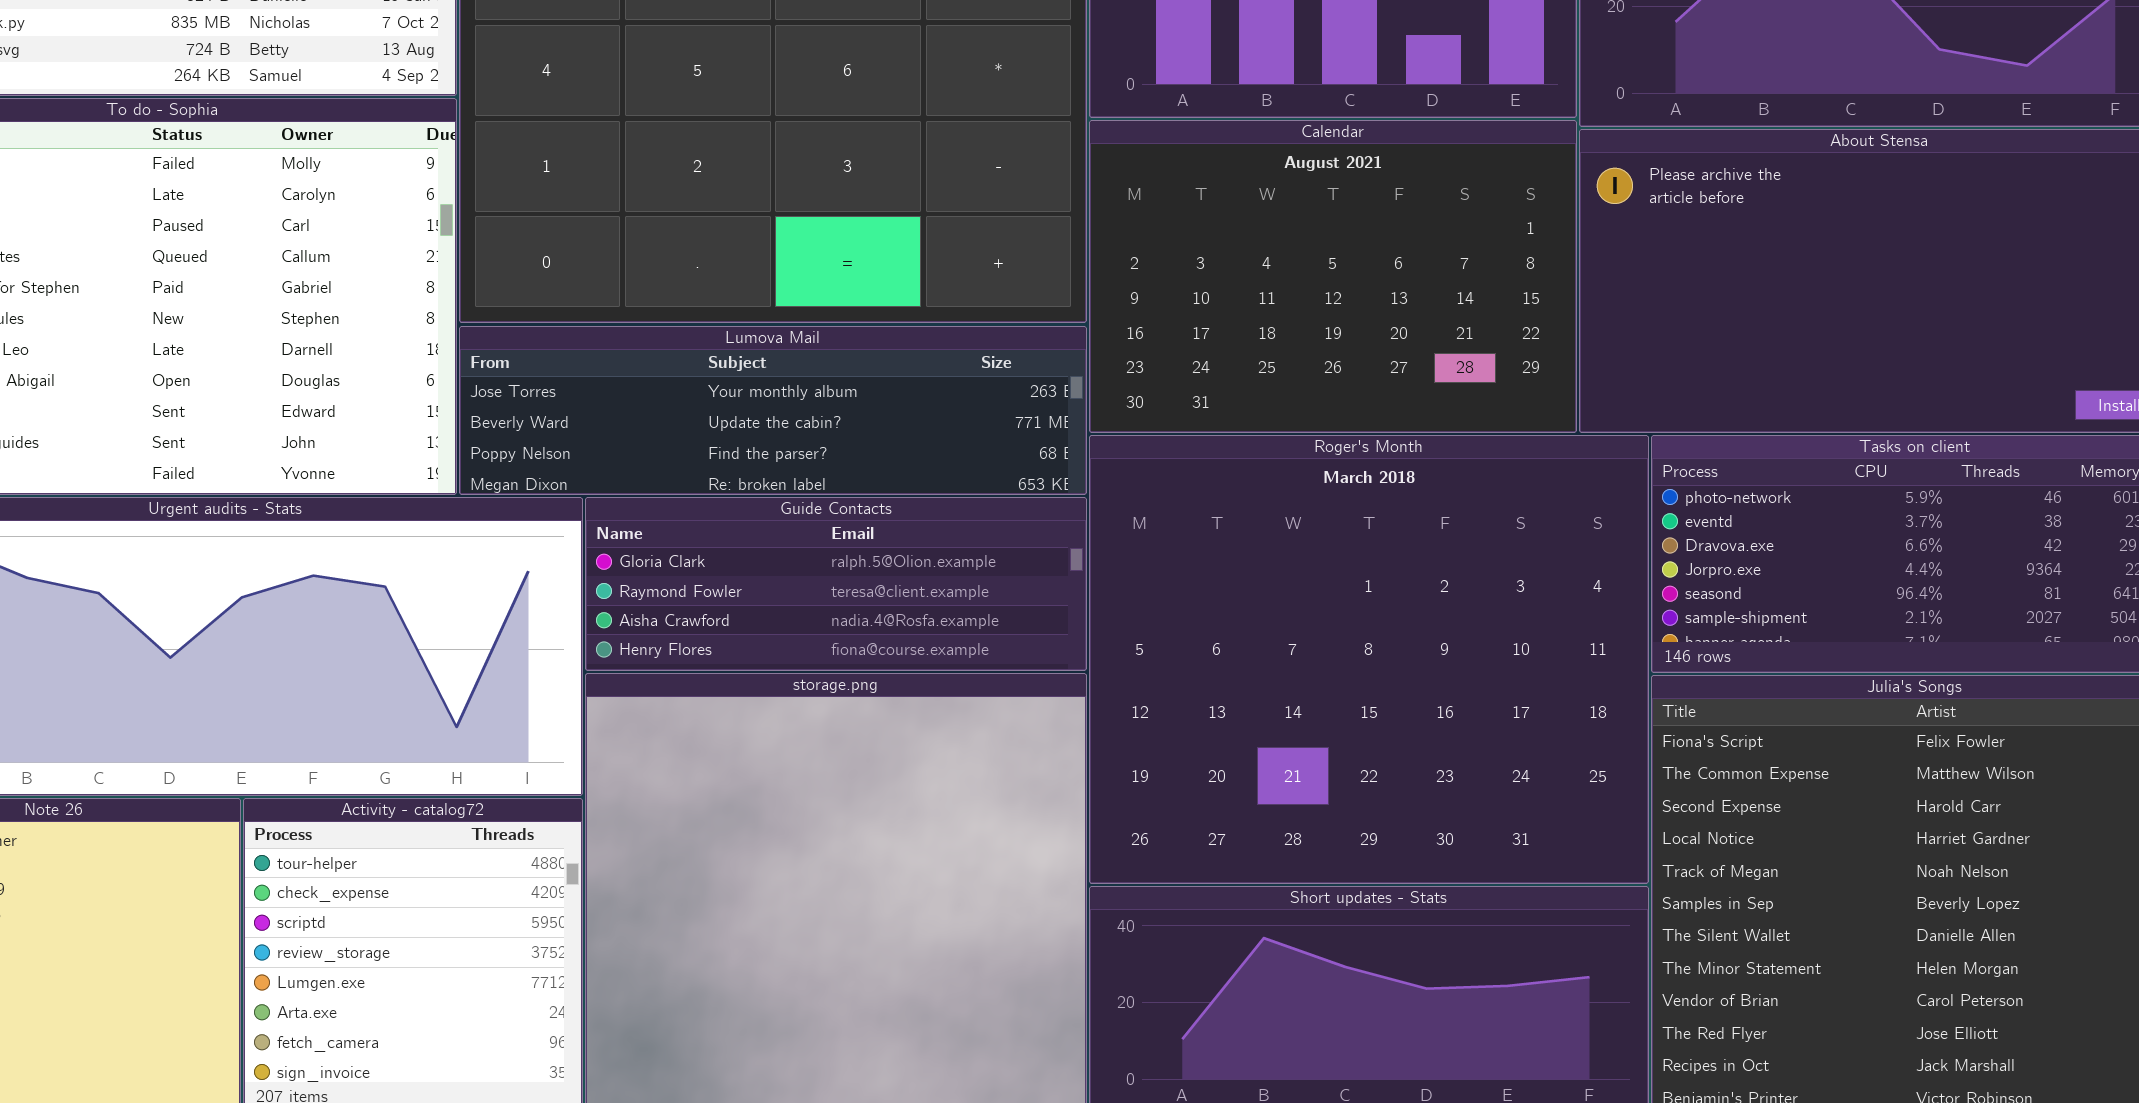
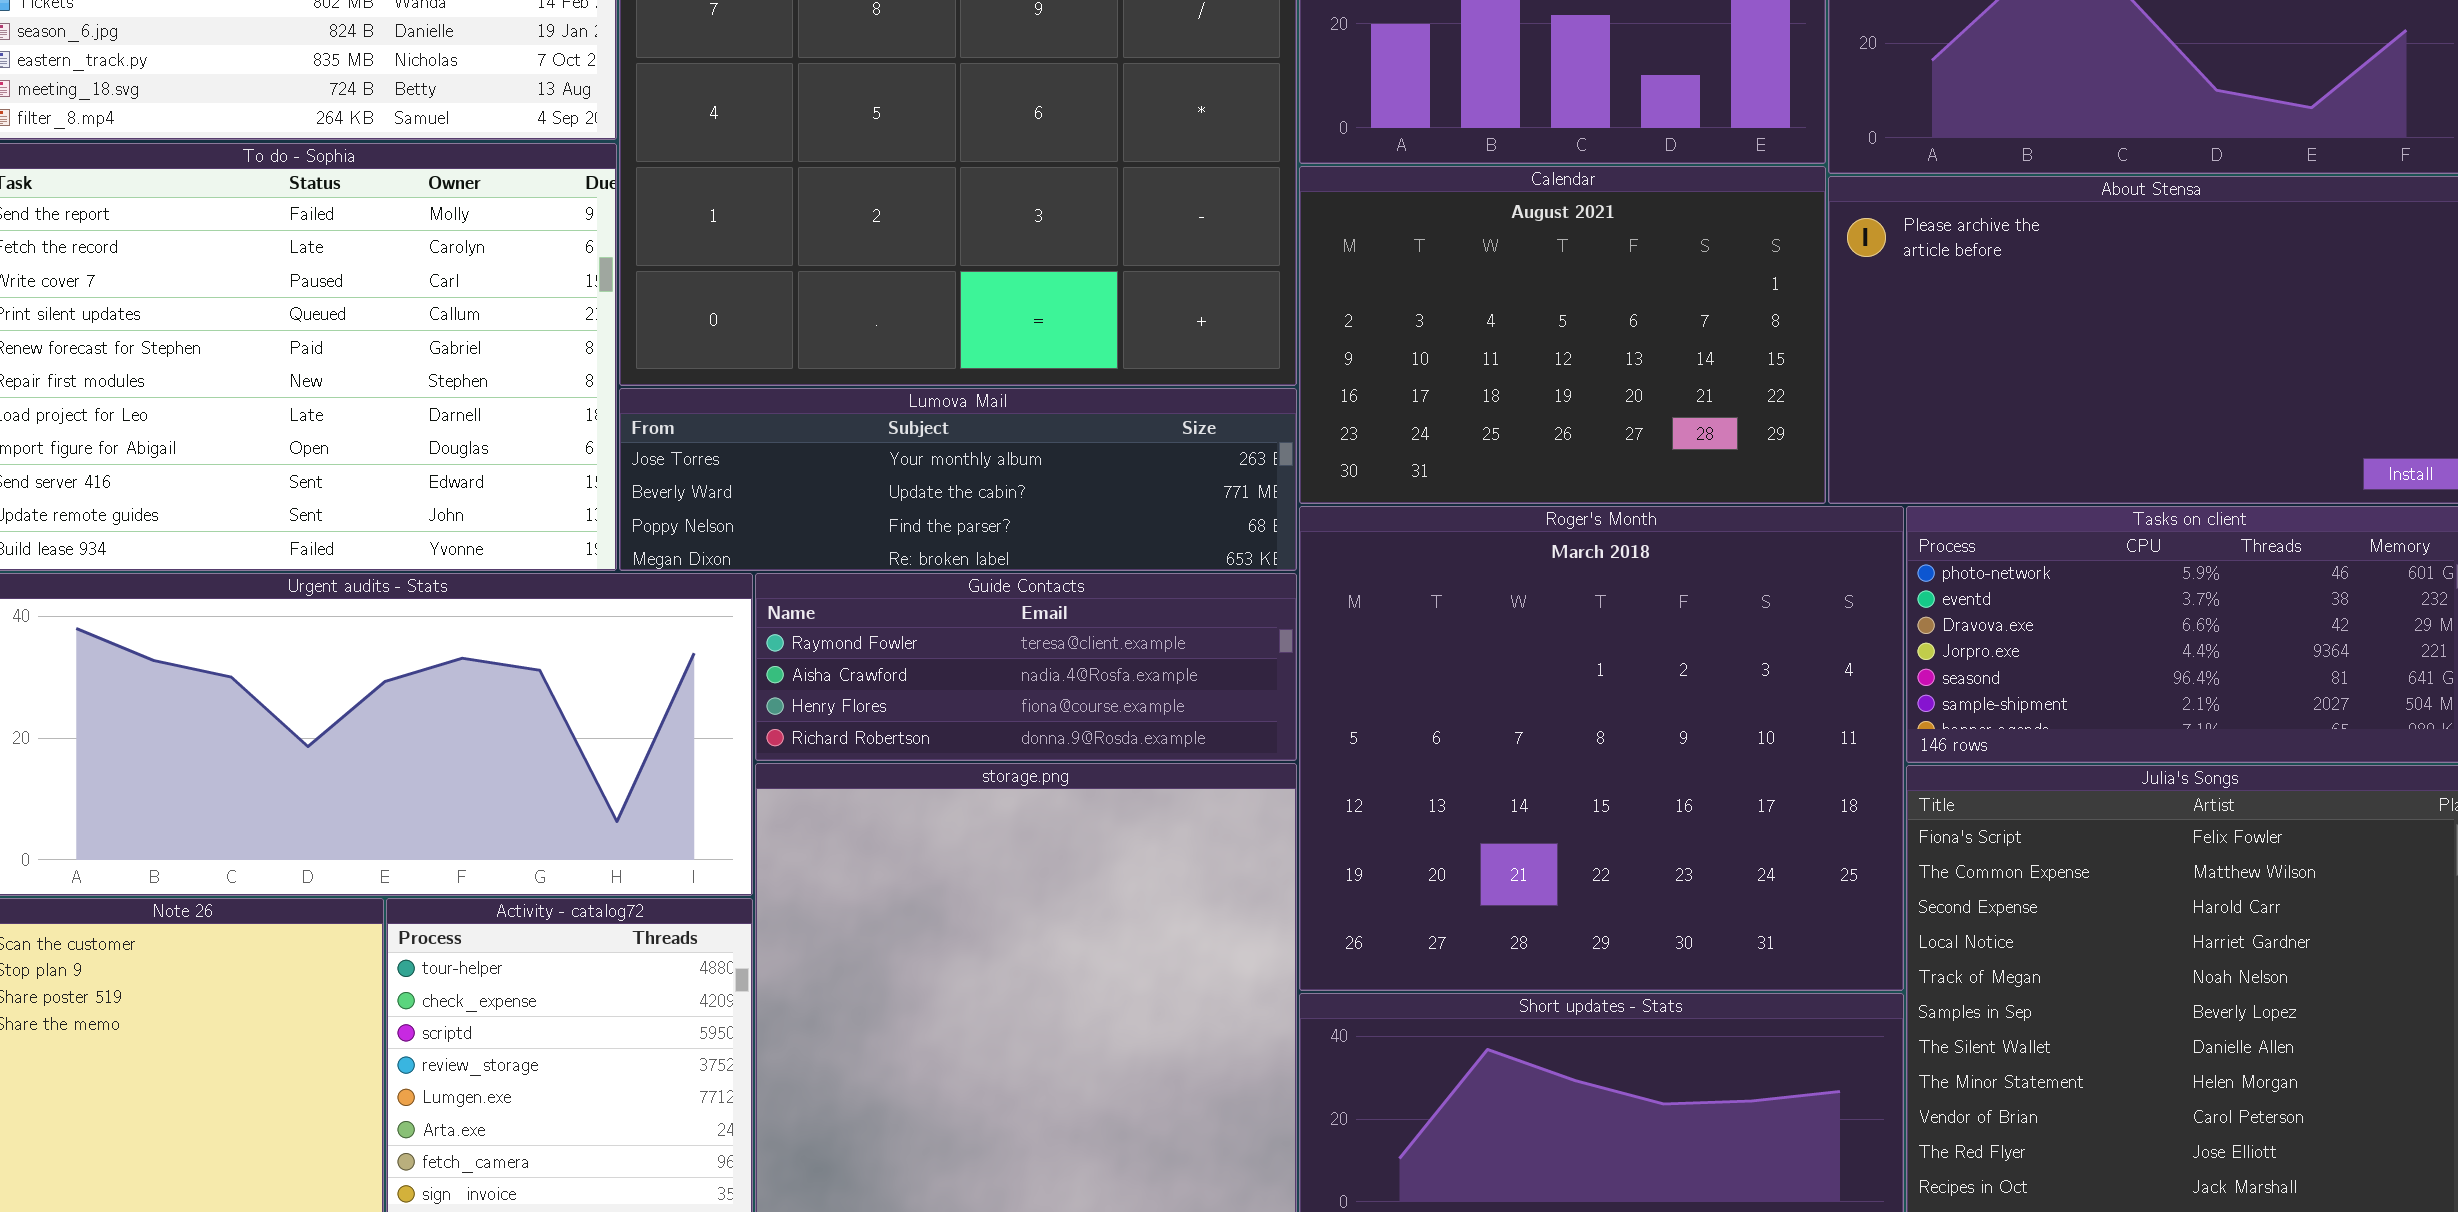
Guide Contacts: [585,497,1087,671] -> [755,573,1297,761], scrolled down 1 row

